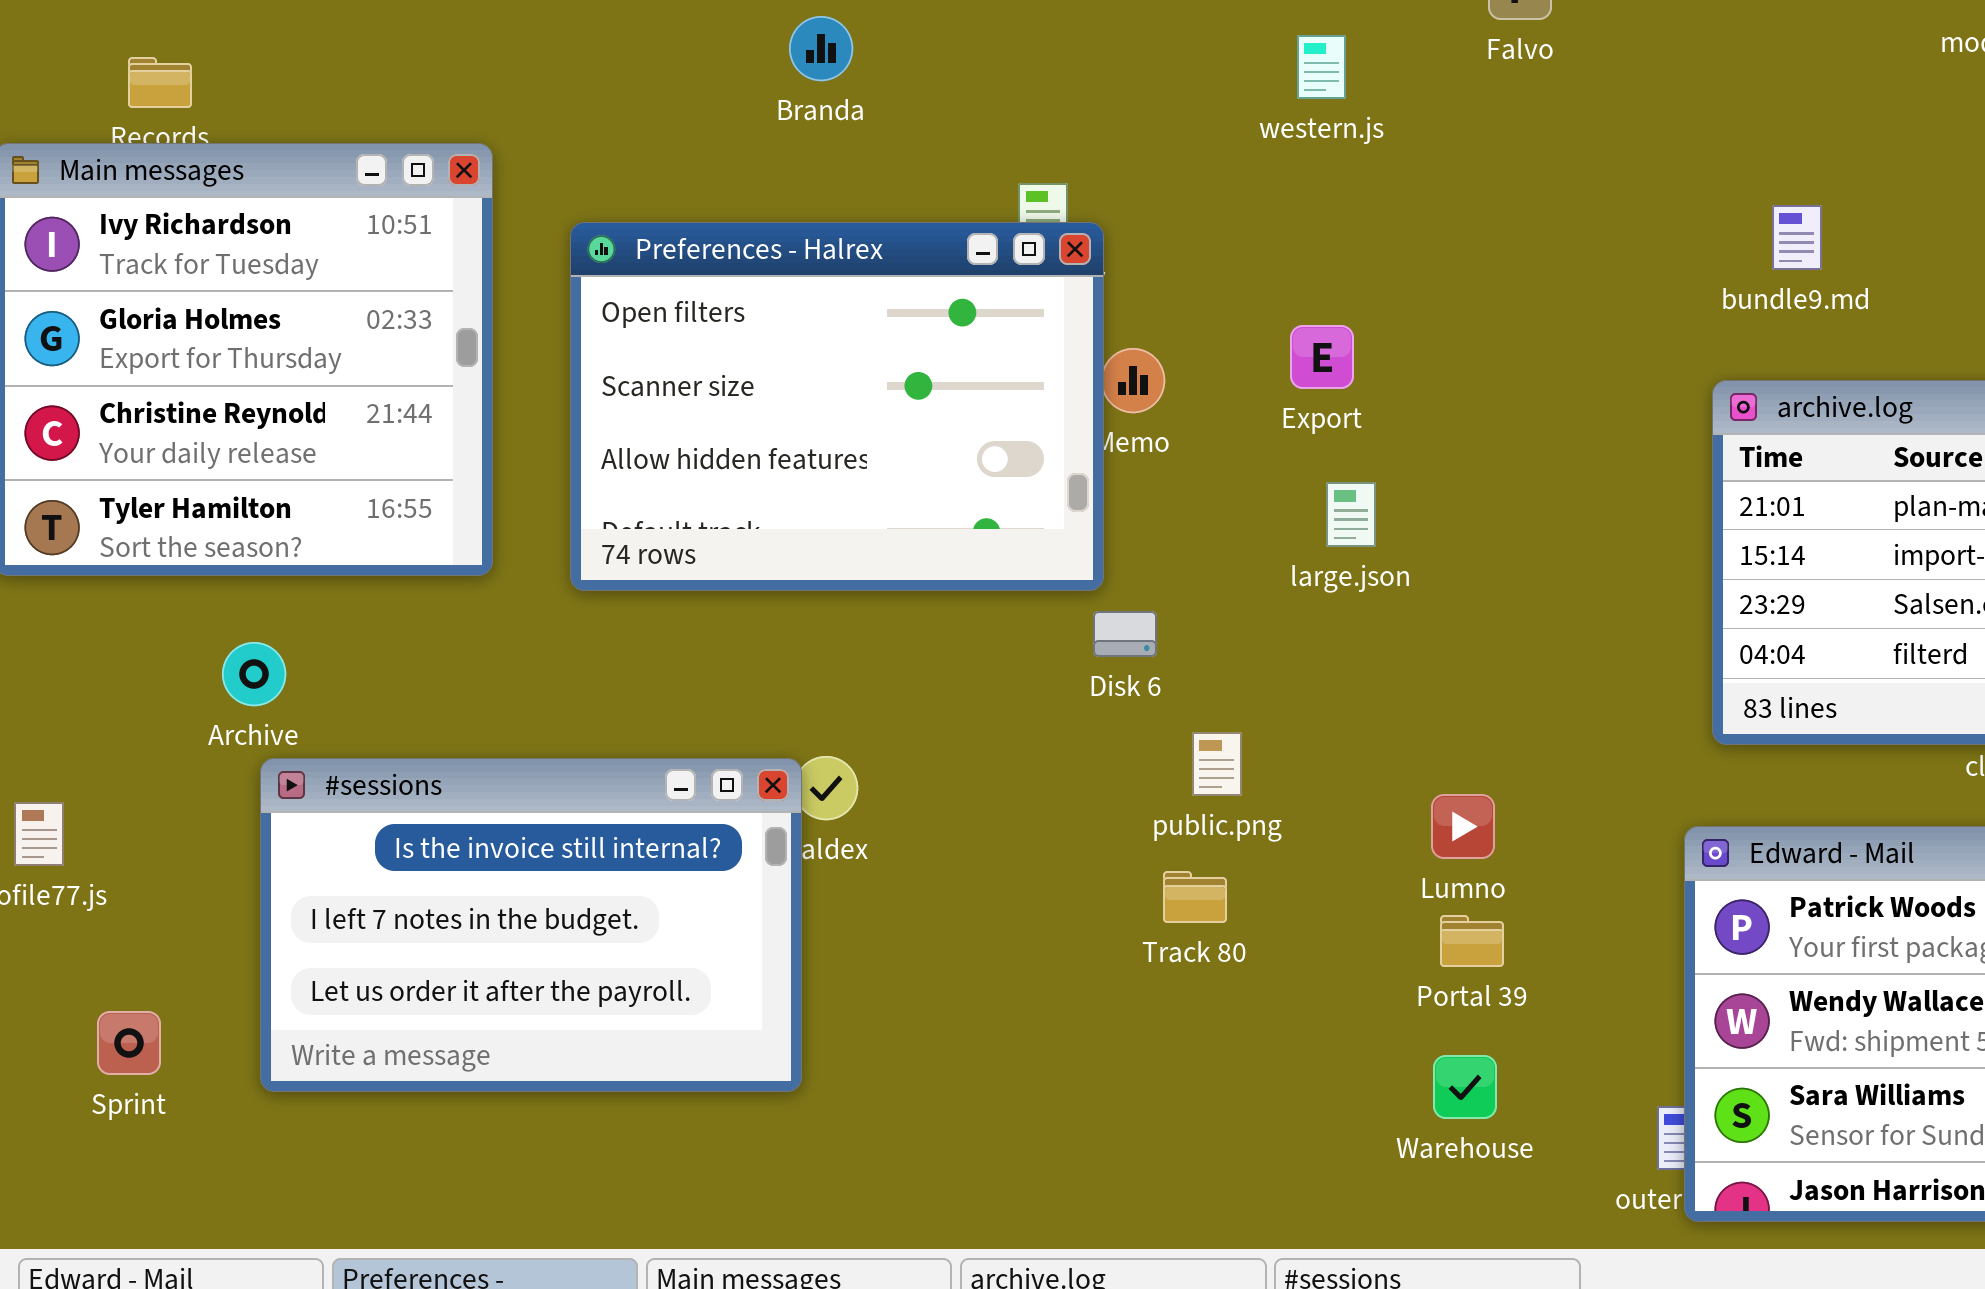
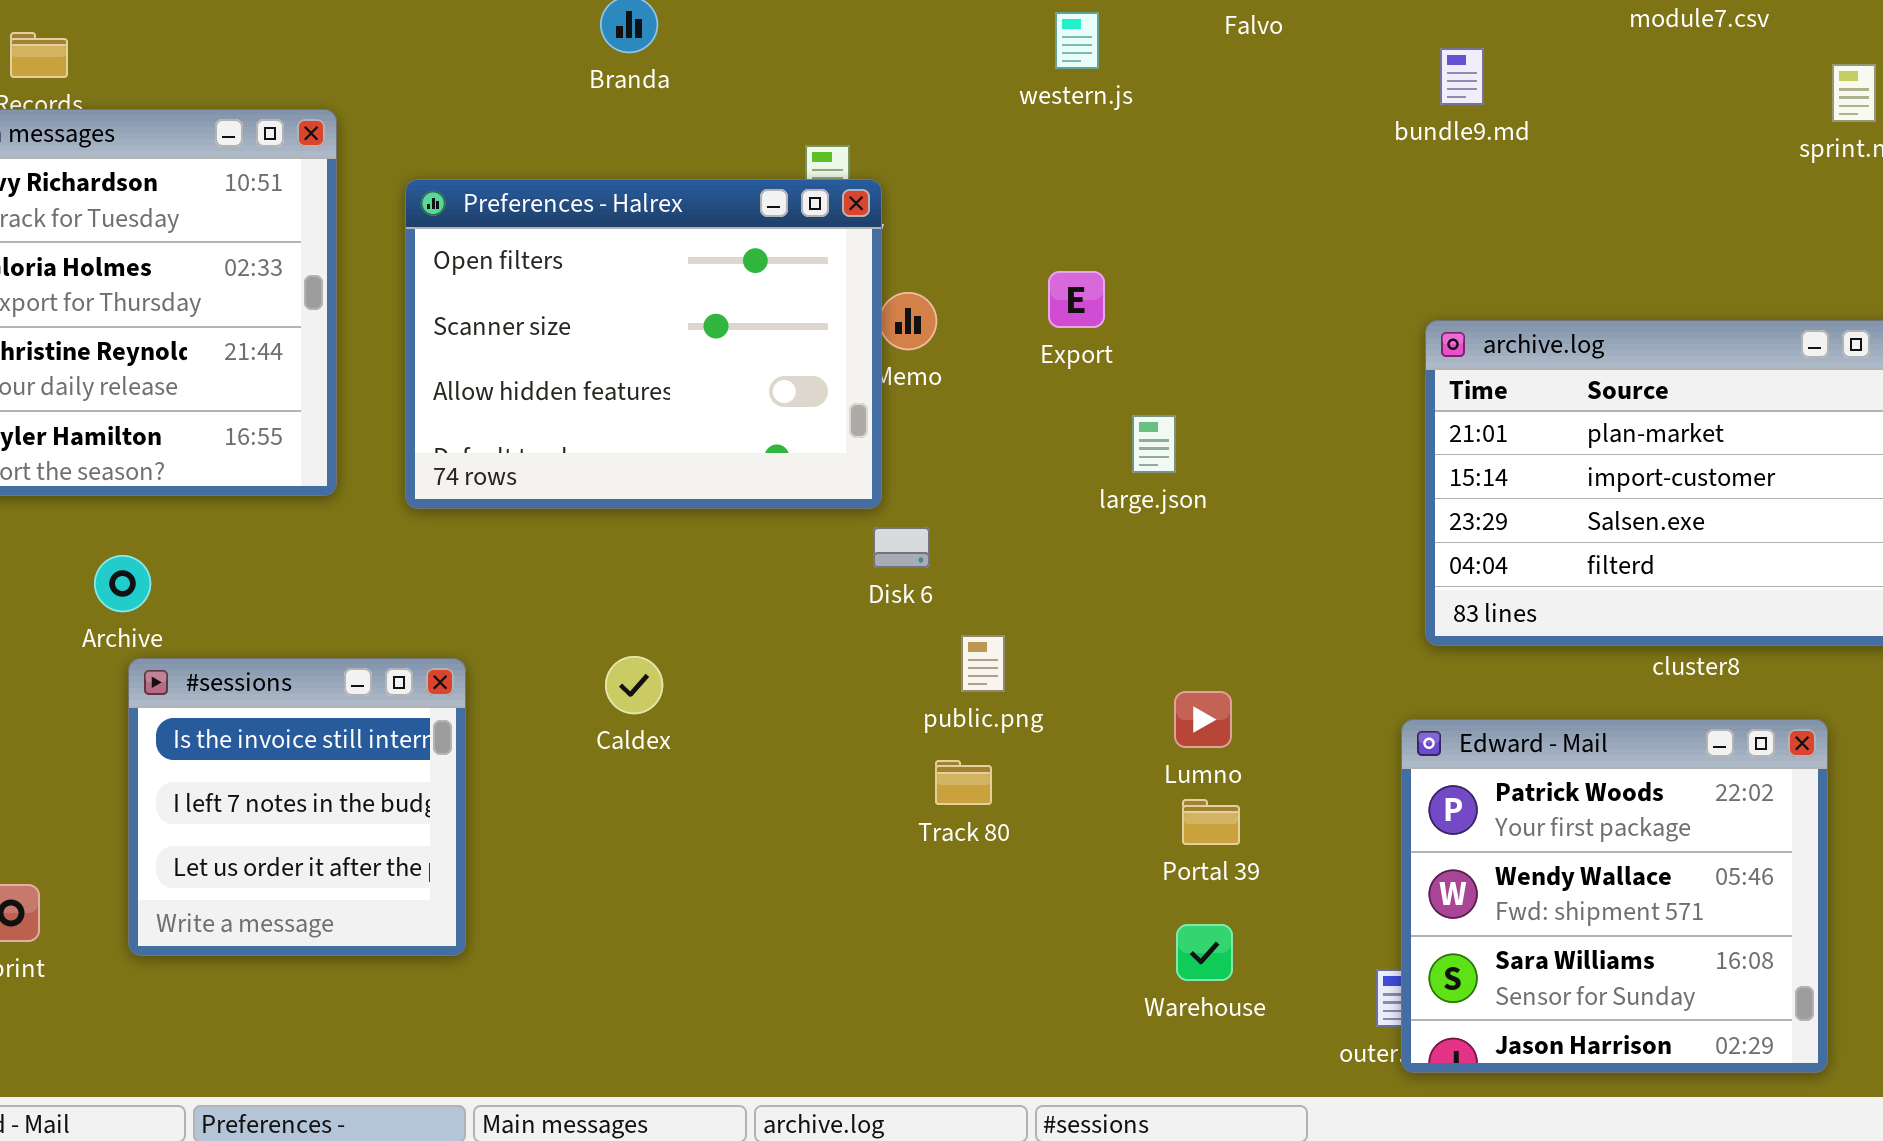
bundle9.md: [1772,205,1822,270] -> [1440,48,1484,105], moved
large.json: [1326,482,1376,547] -> [1132,415,1176,473], moved
#sessions: [260,758,802,1092] -> [128,658,466,956], resized

